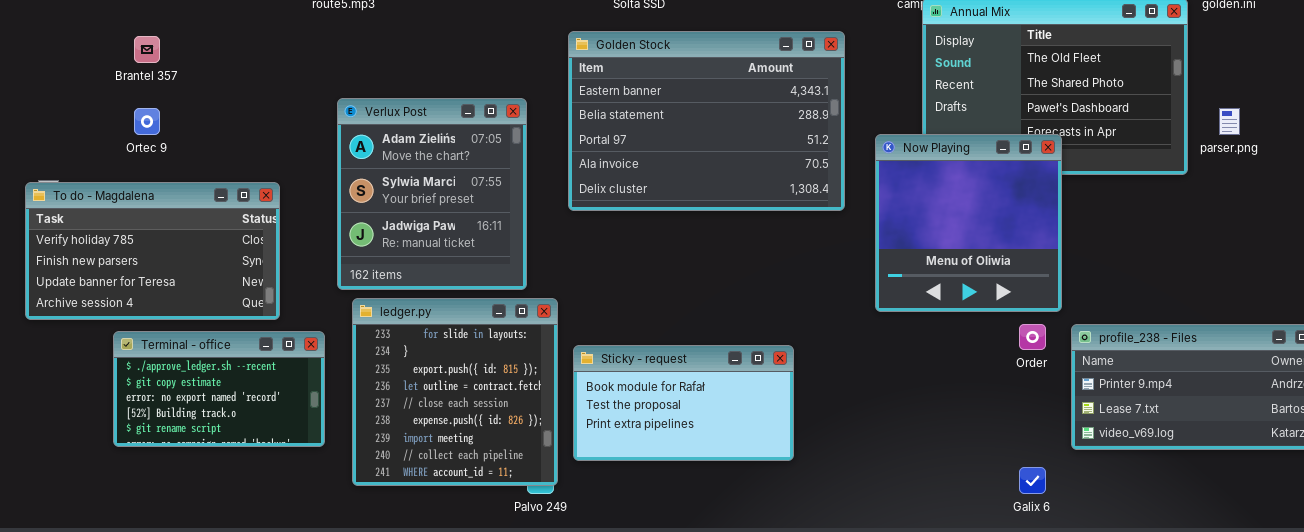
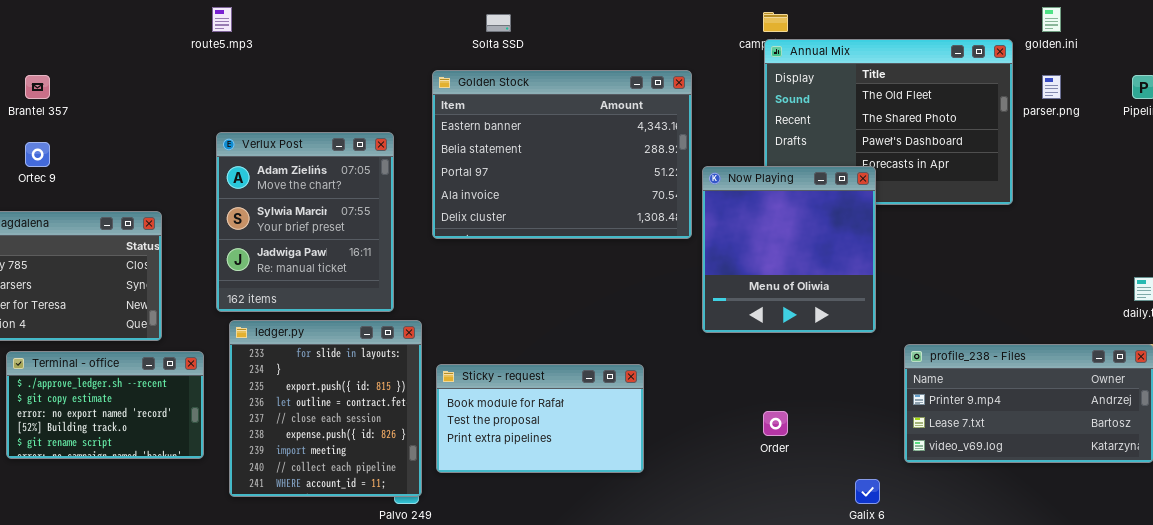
parser.png: [1219,108,1240,135] -> [1042,75,1061,99], moved
Now Playing: [875,134,1062,312] -> [702,166,876,333], moved
Order: [1019,324,1046,350] -> [763,411,788,436], moved

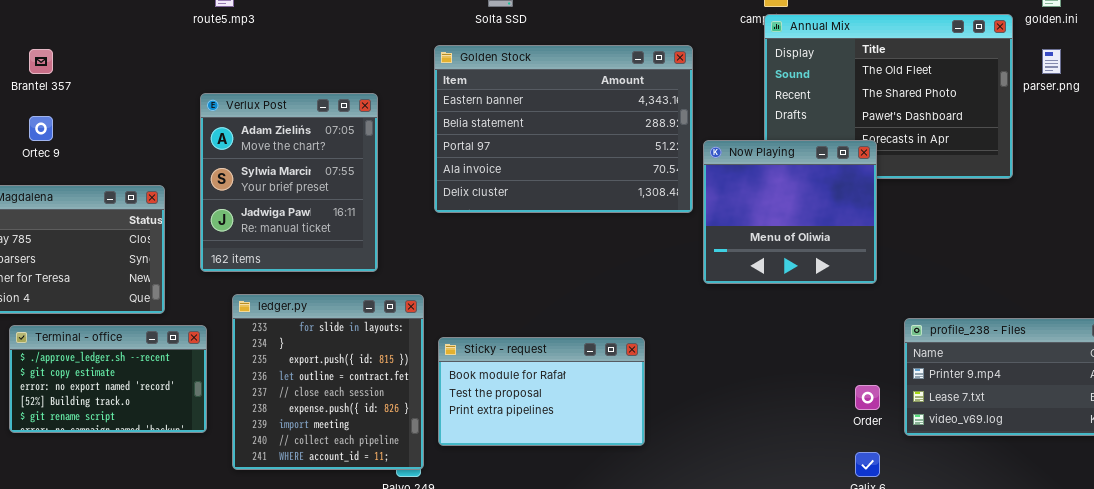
Verlux Post: [216,132,394,312] -> [200,93,378,272], moved
Now Playing: [702,166,876,333] -> [703,140,877,284], resized
Order: [763,411,788,436] -> [855,385,880,410], moved

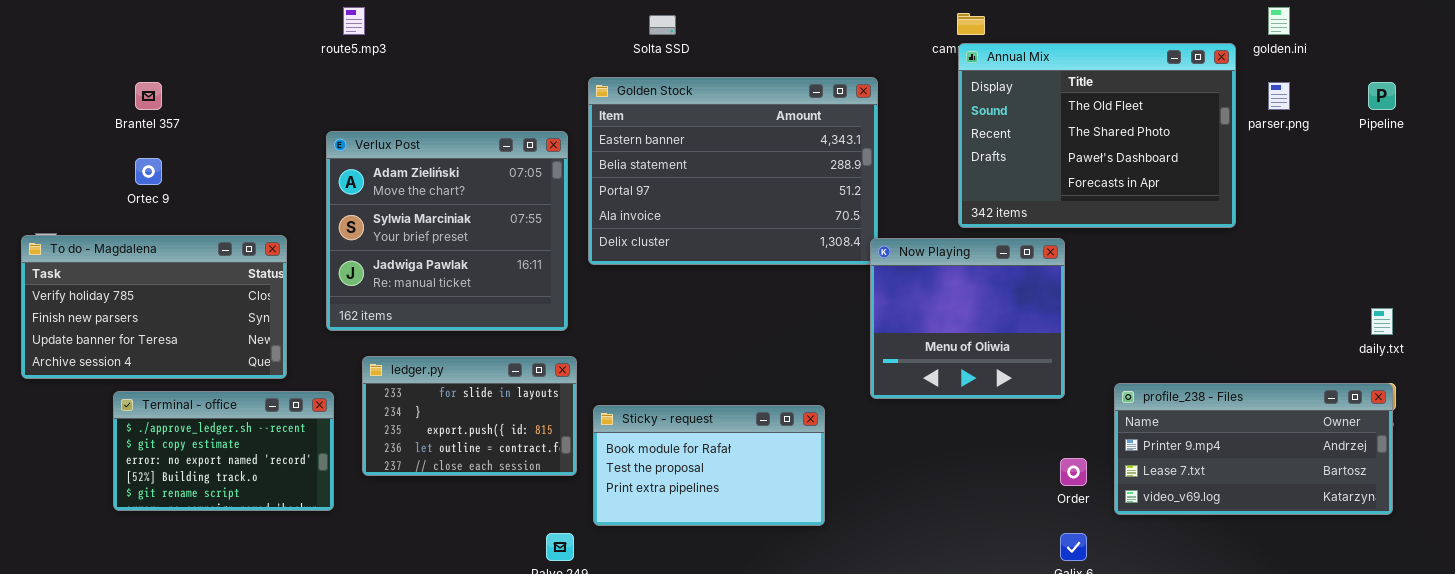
Verlux Post: [200,93,378,272] -> [326,131,568,331], resized
Now Playing: [703,140,877,284] -> [870,238,1065,399], moved
ledger.py: [232,294,424,470] -> [362,356,577,476], resized

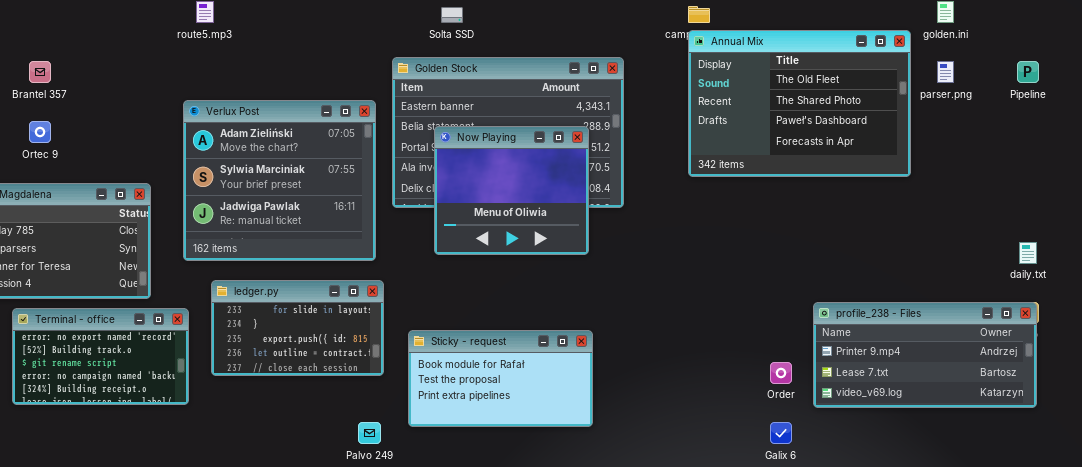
Now Playing: [870,238,1065,399] -> [434,126,589,255], moved
Terminal - office: [113,391,334,511] -> [12,308,189,405], scrolled down 2 rows
Sticky - request: [593,405,825,526] -> [408,330,593,427], moved

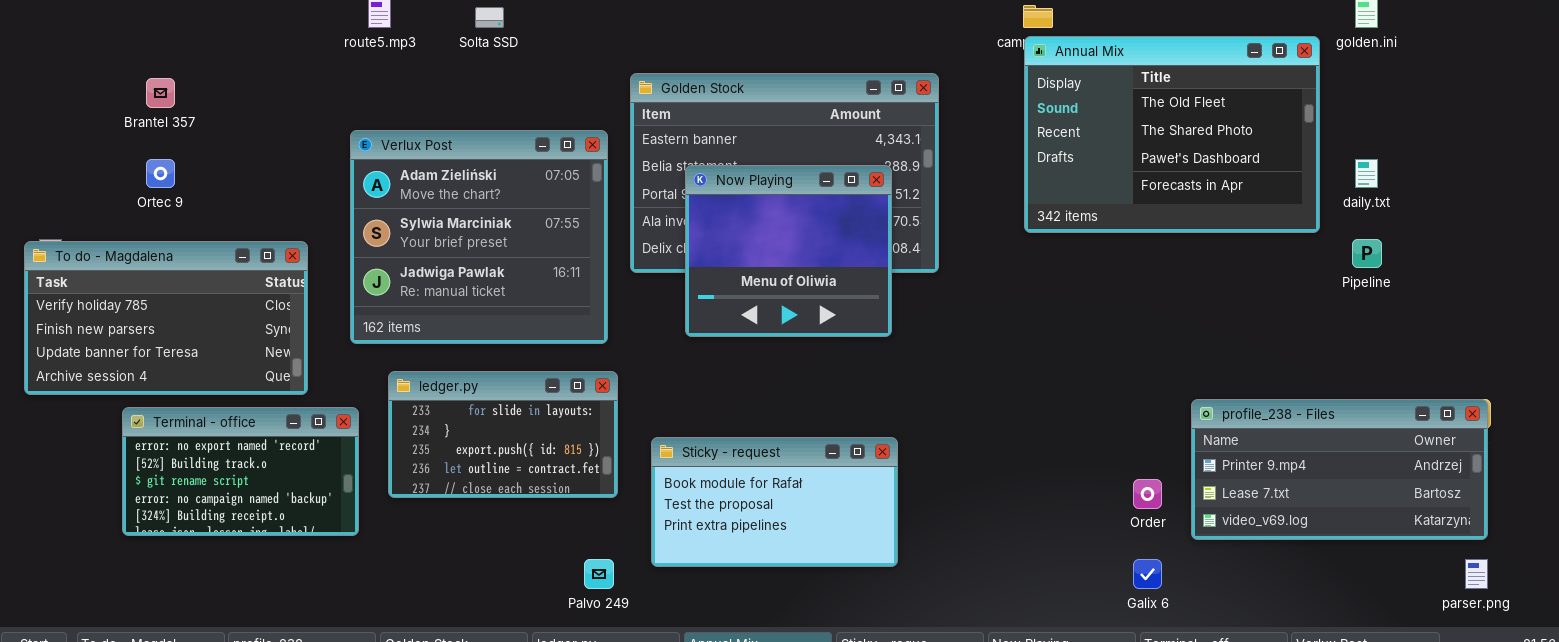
Solta SSD: [441,7,463,23] -> [475,7,504,28], moved
parser.png: [937,61,954,83] -> [1465,559,1488,589], moved
Pipeline: [1017,61,1039,83] -> [1352,239,1382,268], moved
daily.txt: [1019,242,1037,264] -> [1355,159,1378,188], moved

